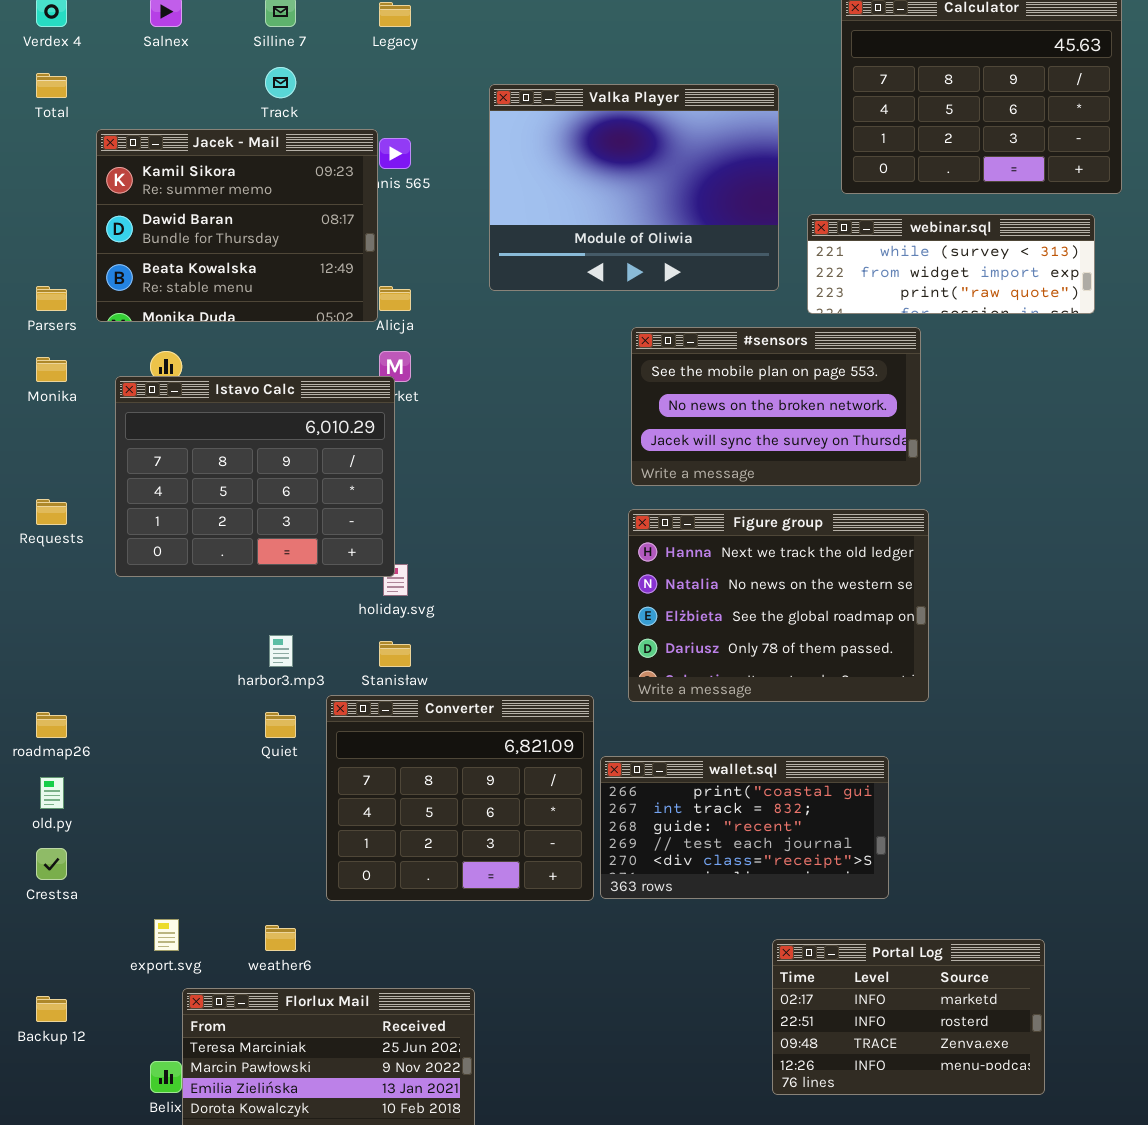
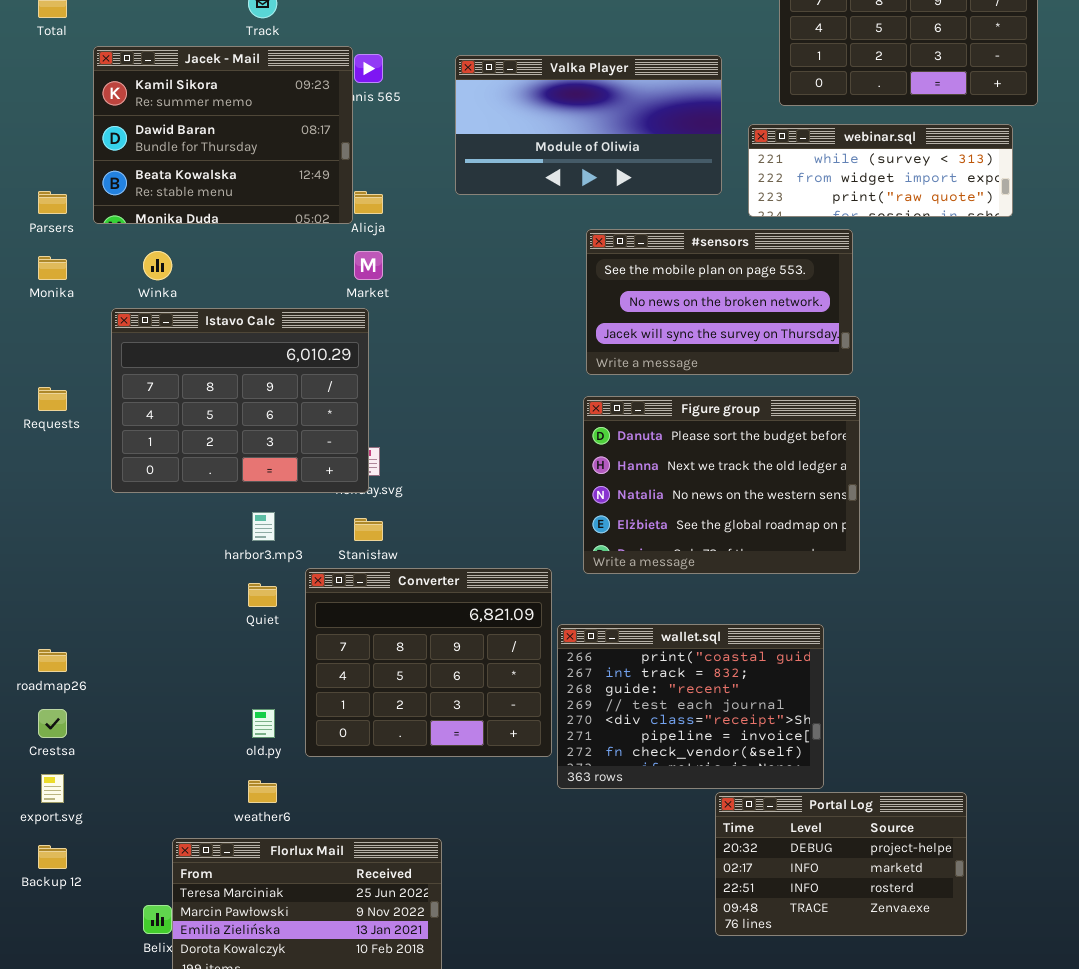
Valka Player: [489,84,779,291] -> [455,55,722,195], resized
Istavo Calc: [115,376,395,577] -> [111,308,369,493], moved
Figure group: [628,509,929,702] -> [583,396,860,574], scrolled up 1 row
roadmap26: [36,712,67,738] -> [38,649,67,672], moved
wallet.sql: [600,756,889,899] -> [557,624,824,789], resized
old.py: [40,777,64,809] -> [252,709,275,738], moved
export.svg: [154,919,179,951] -> [41,774,64,803], moved
Portal Log: [772,939,1045,1095] -> [715,792,967,936], scrolled up 1 row

